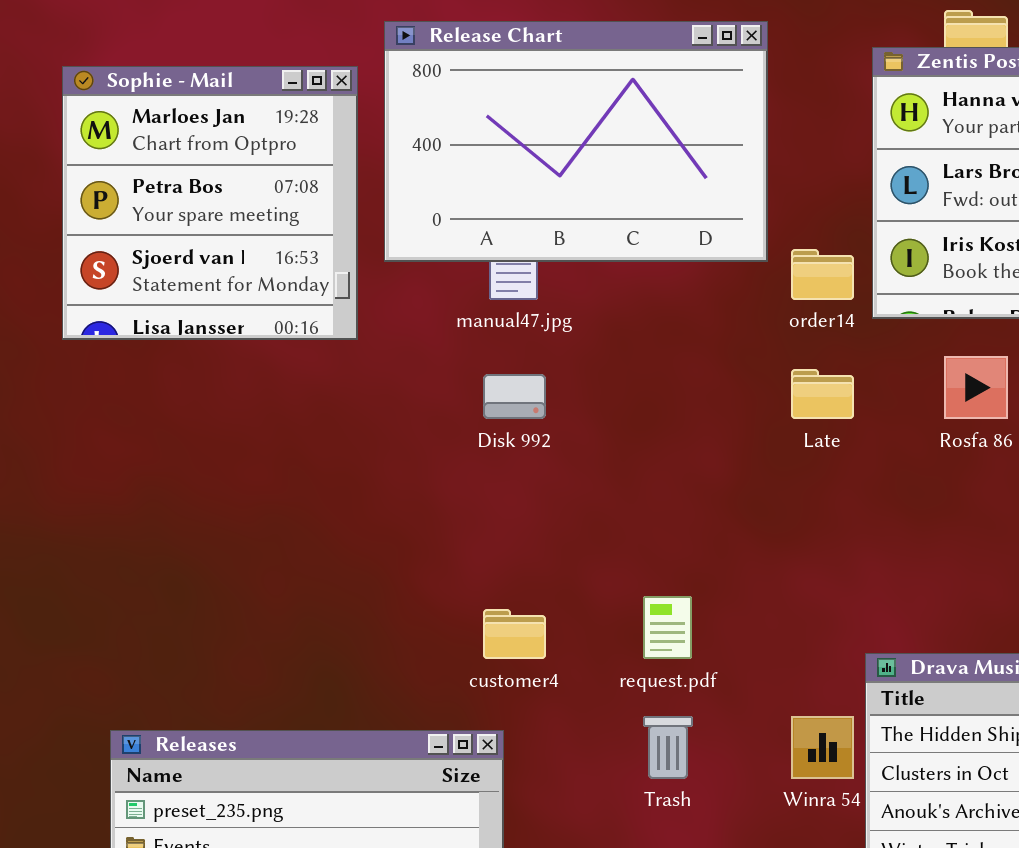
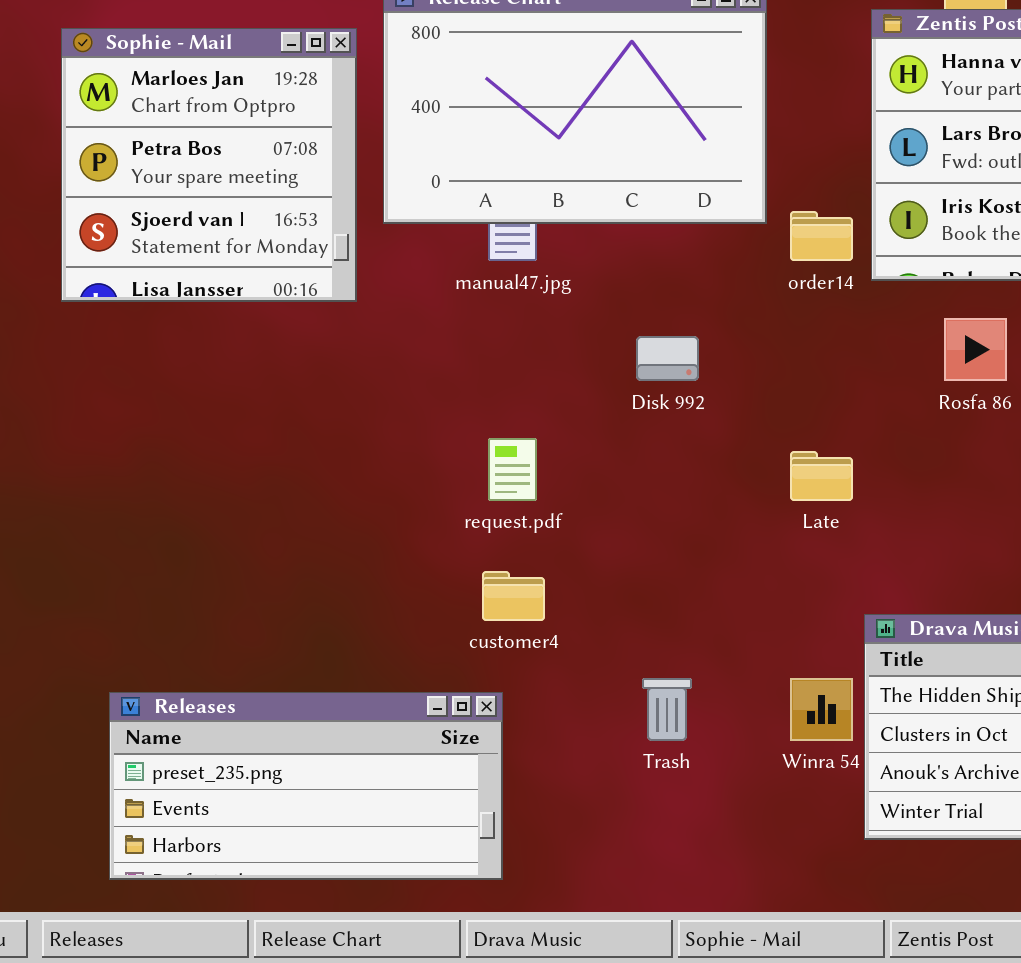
Late: [791,369,854,419] -> [790,451,853,501], moved
Disk 992: [483,374,546,419] -> [636,336,699,381], moved
request.pdf: [643,596,692,659] -> [488,438,537,501], moved

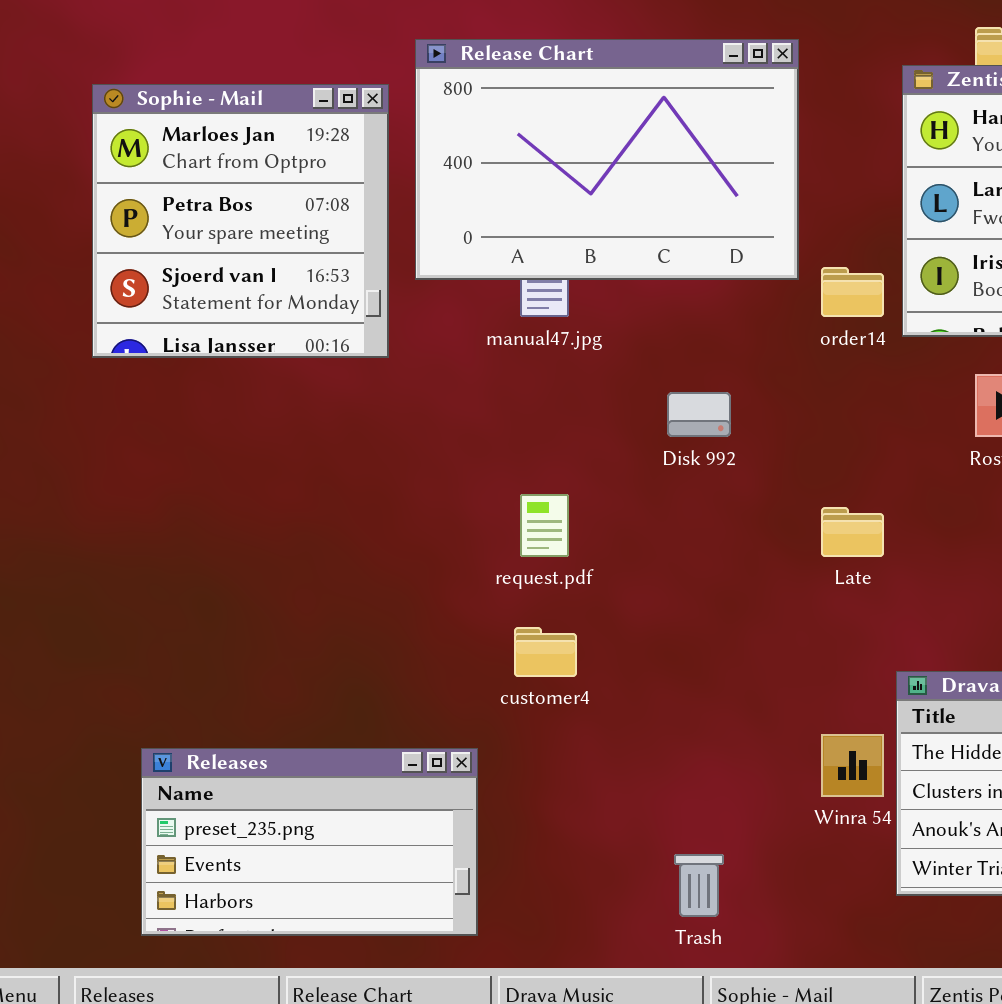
Trash: [642,678,692,741] -> [674,854,724,917], moved
Releases: [109,692,503,880] -> [141,748,478,936], resized

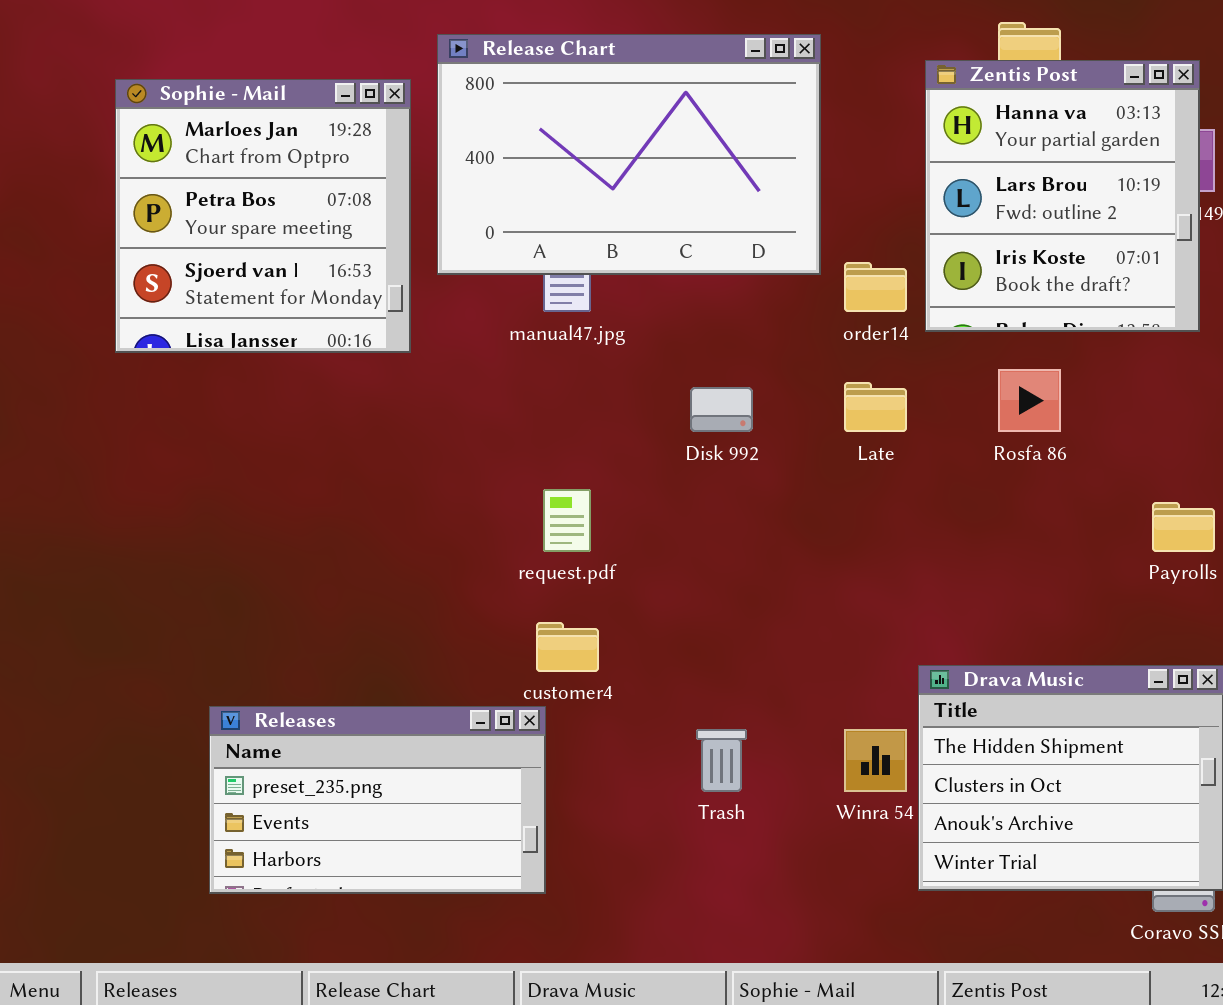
Late: [821,507,884,557] -> [844,382,907,432], moved
Releases: [141,748,478,936] -> [209,706,546,894], moved
Trash: [674,854,724,917] -> [696,729,747,792], moved

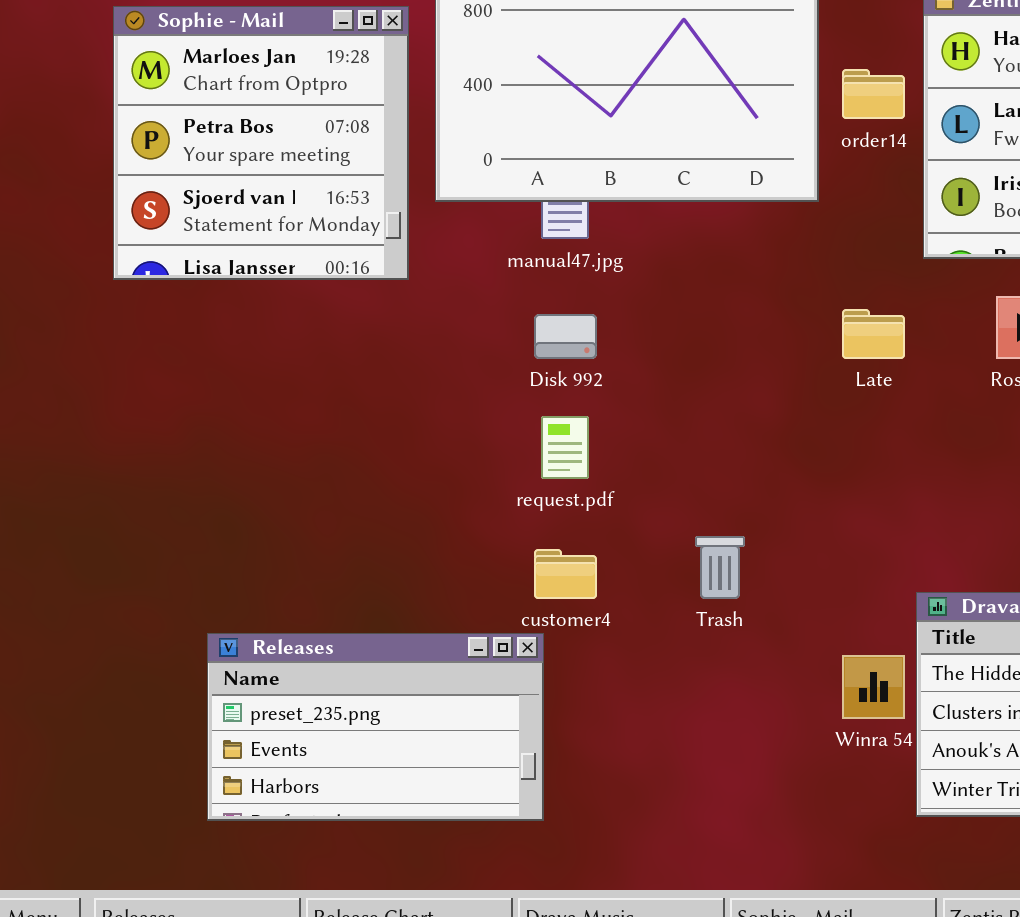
order14: [844,262,907,312] -> [842,69,905,119], moved
Disk 992: [690,387,753,432] -> [534,314,597,359], moved
Trash: [696,729,747,792] -> [695,536,745,599], moved

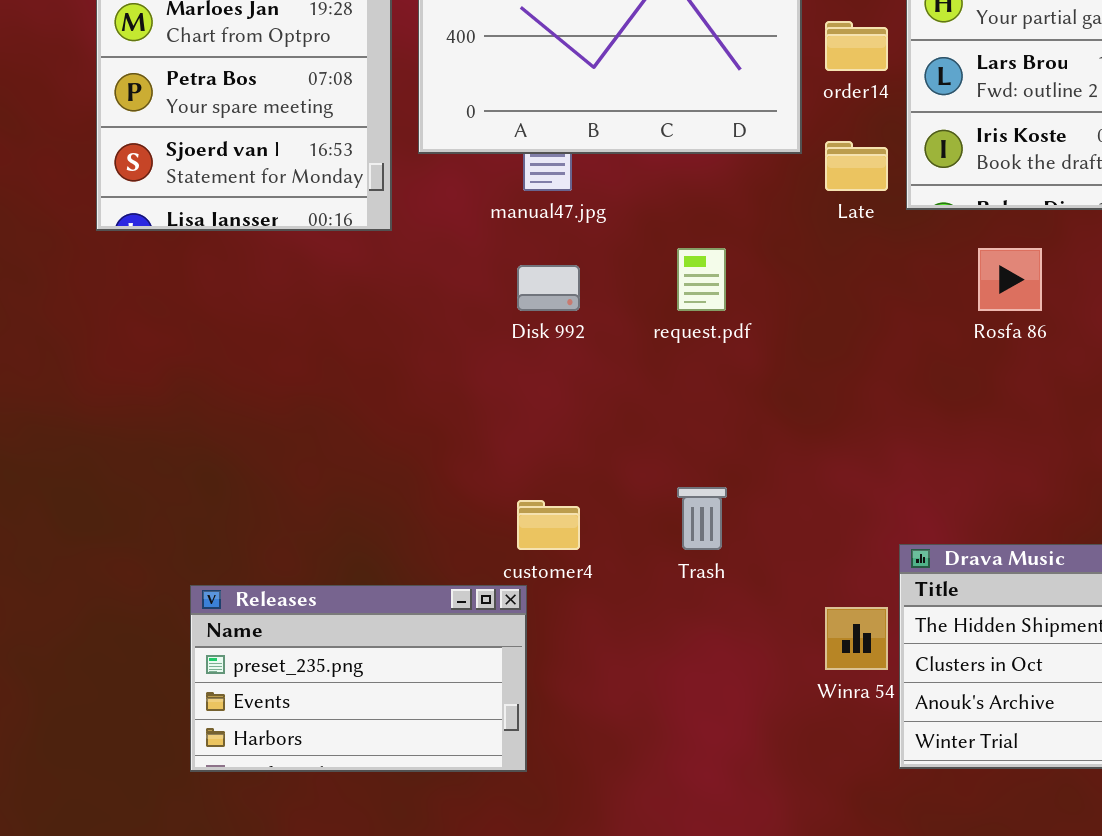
Late: [842,309,905,359] -> [825,141,888,191], moved
request.pdf: [541,416,589,479] -> [677,248,726,311], moved

